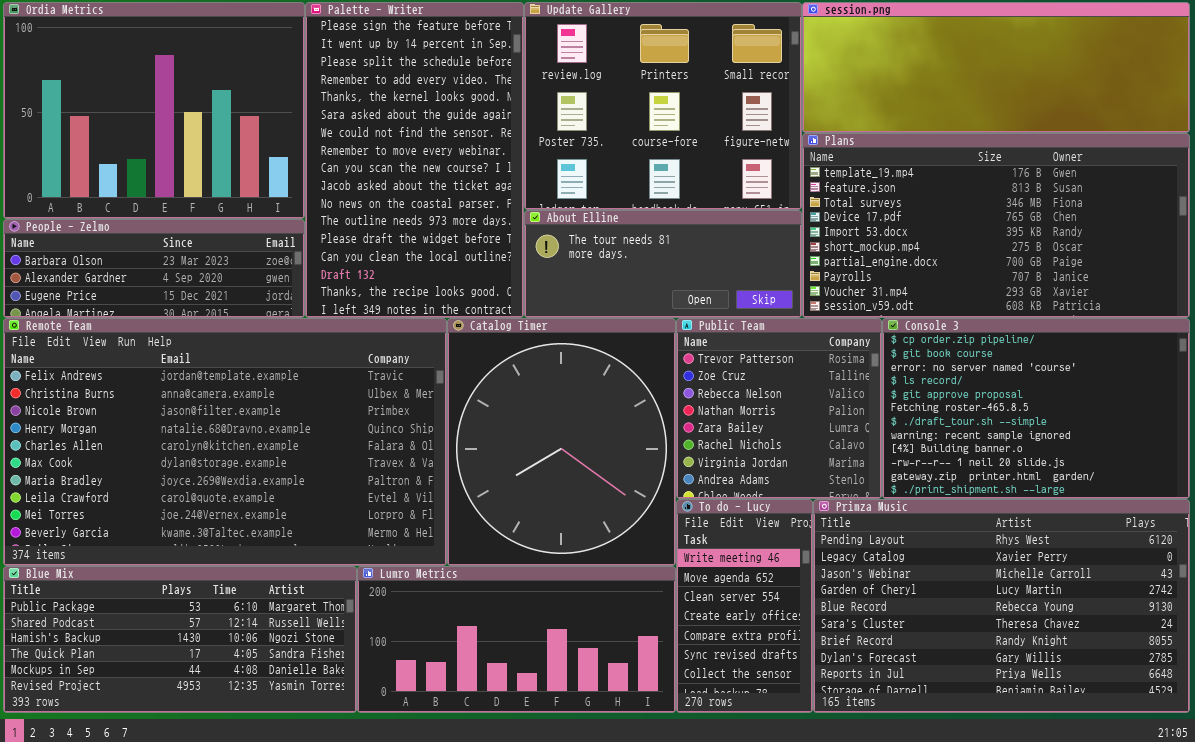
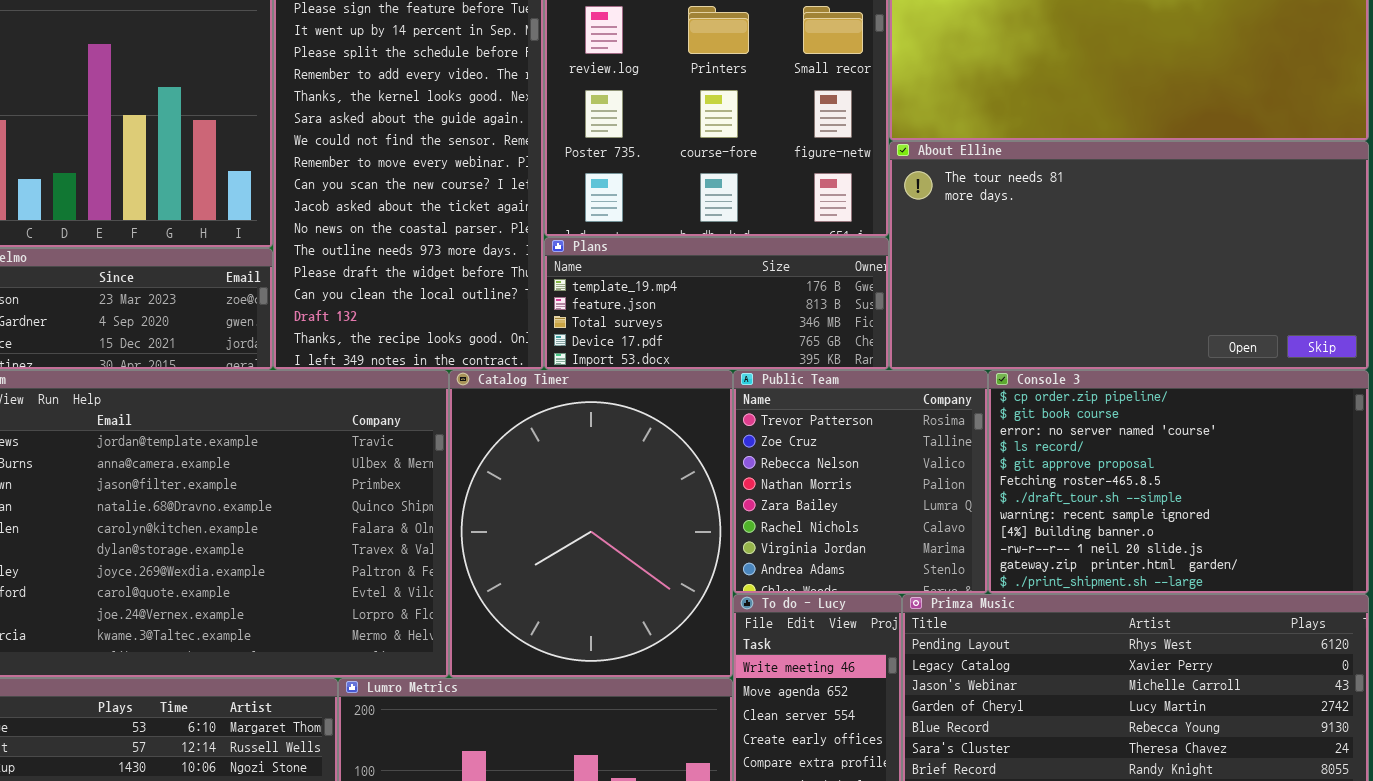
Plans: [802,133,1190,318] -> [544,237,889,370], moved, resized
About Elline: [524,210,802,318] -> [889,141,1369,370], moved, resized

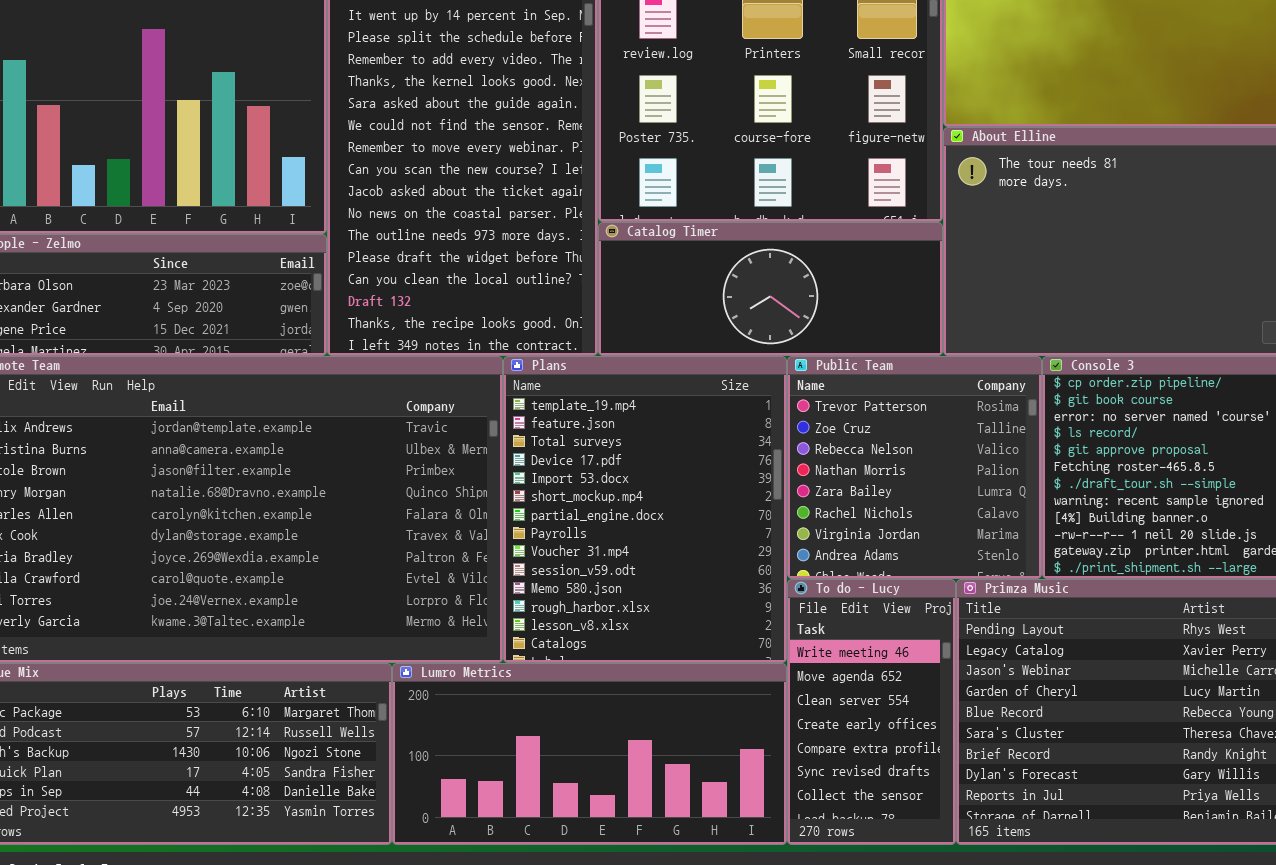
Plans: [544,237,889,370] -> [503,356,787,663], moved, resized
Catalog Timer: [449,370,733,678] -> [598,222,943,356], moved, resized

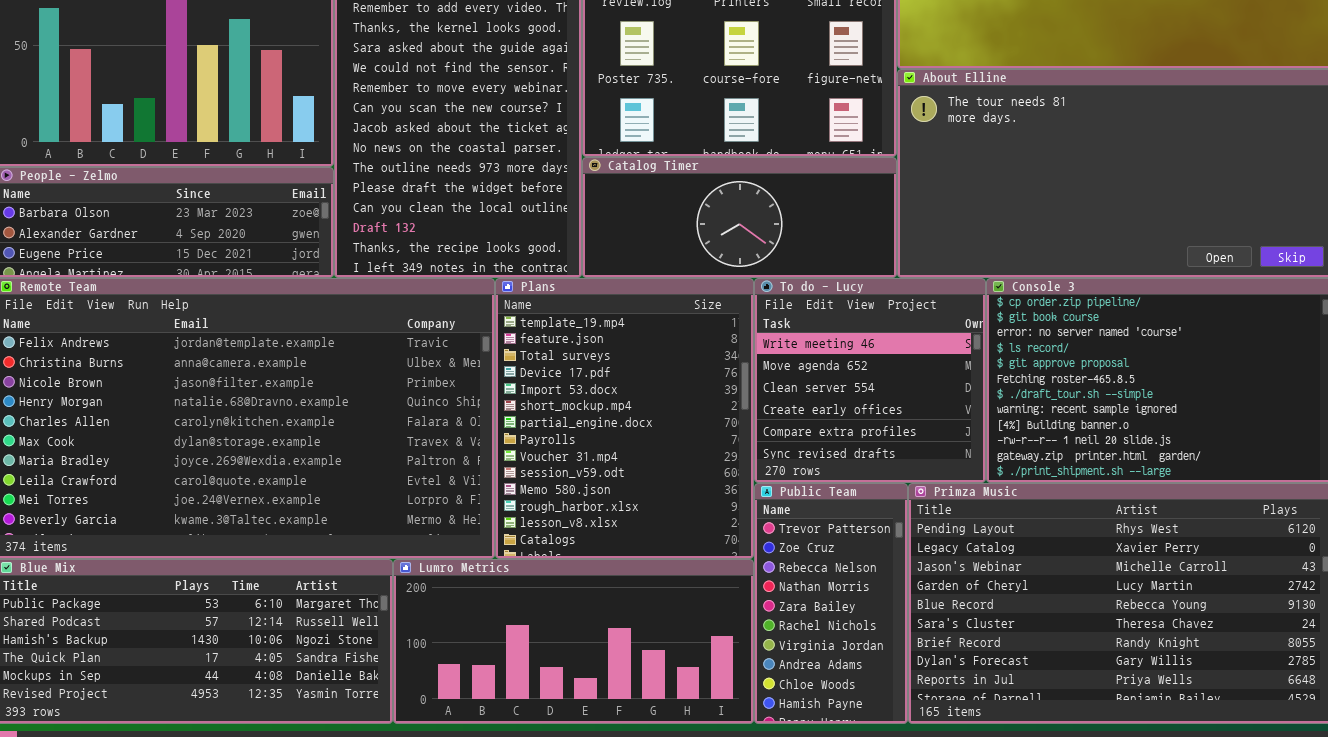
Public Team: [787,356,1042,579] -> [754,483,908,724], moved, resized
To do - Lucy: [787,579,956,845] -> [754,278,986,483], moved, resized

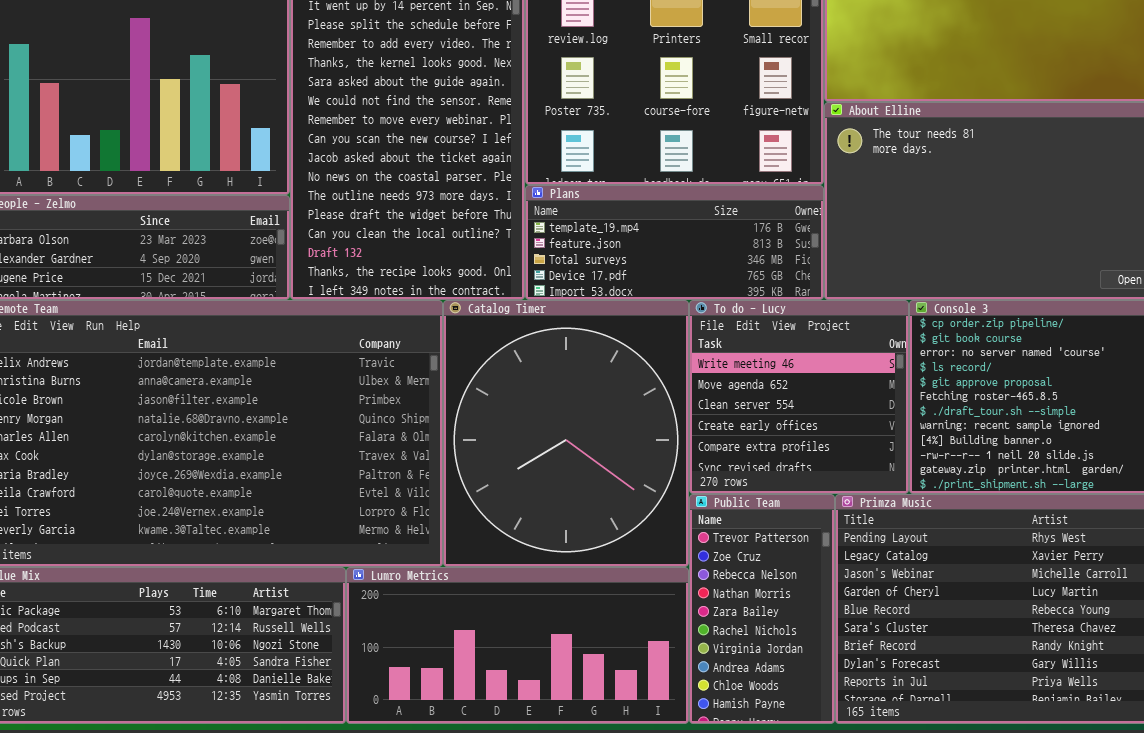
Catalog Timer: [582,157,897,278] -> [443,300,689,567], moved, resized
Plans: [495,278,754,559] -> [525,185,824,300], moved, resized

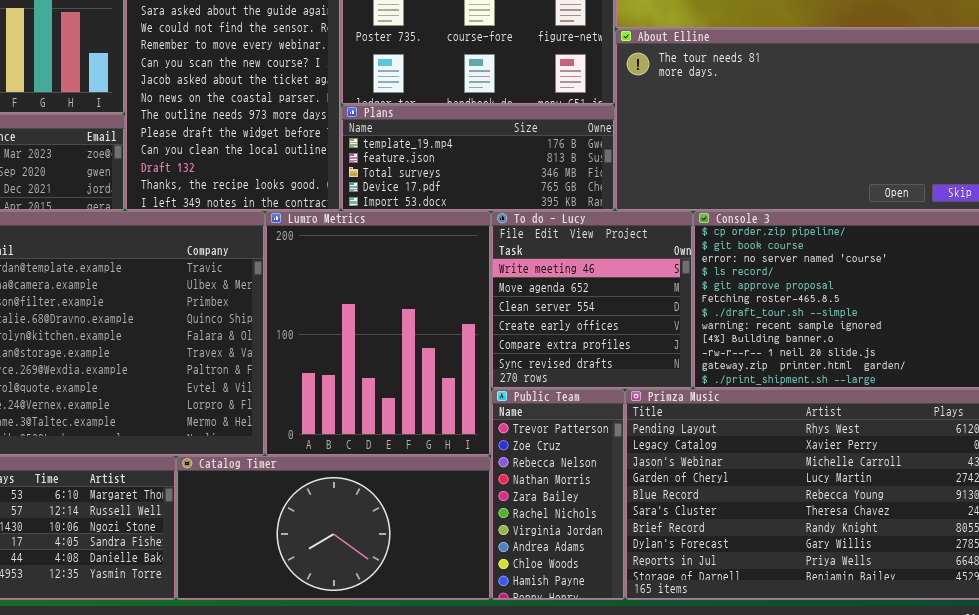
Catalog Timer: [443,300,689,567] -> [176,456,491,600], moved, resized
Lumro Metrics: [346,567,689,724] -> [265,211,491,456], moved, resized

